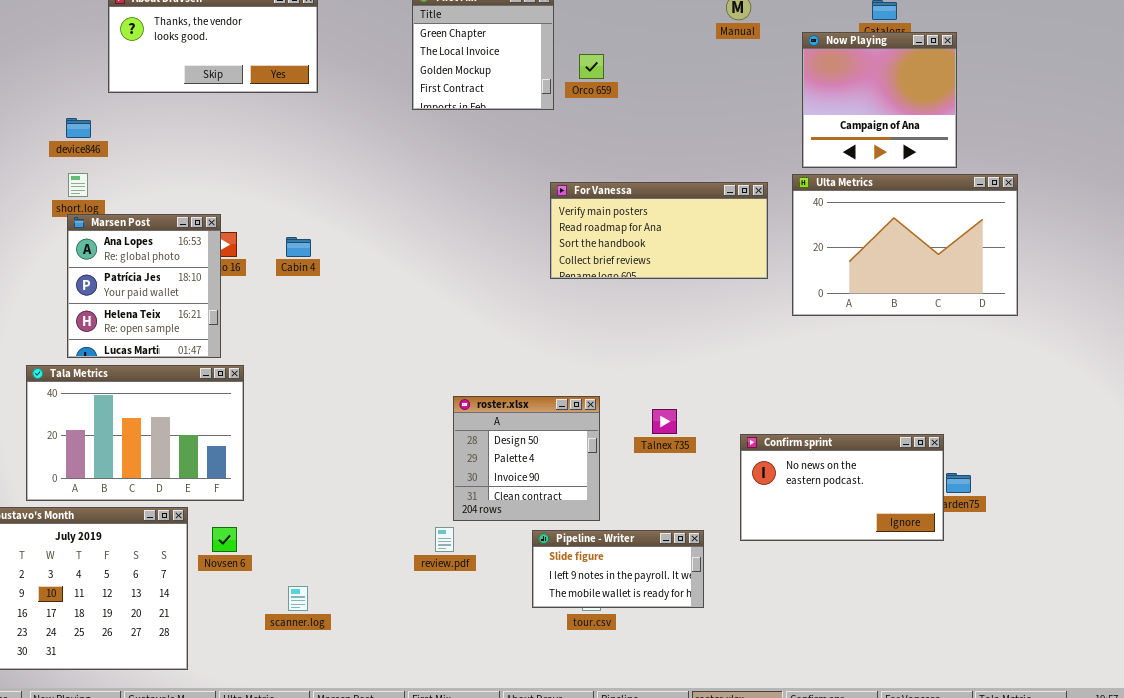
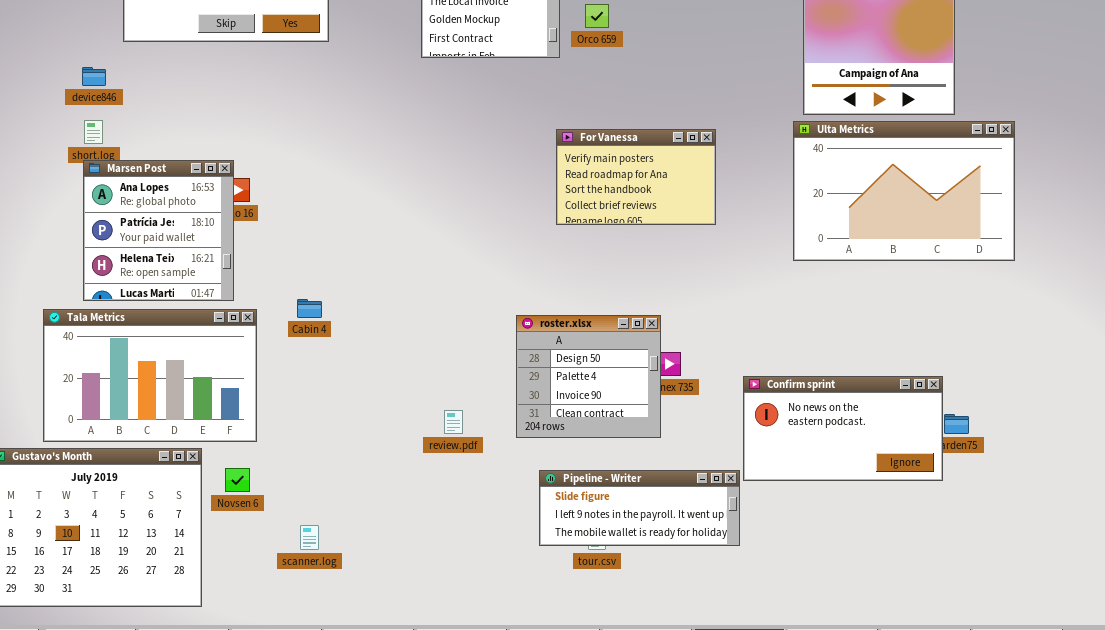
For Vanessa: [550,182,768,279] -> [556,129,716,225], resized
Cabin 4: [286,237,311,257] -> [297,299,322,318], moved
roster.xlsx: [453,396,600,521] -> [516,315,661,438], moved
review.pdf: [435,527,454,552] -> [444,410,463,434], moved
Pipeline - Writer: [532,530,704,608] -> [539,470,740,546], resized

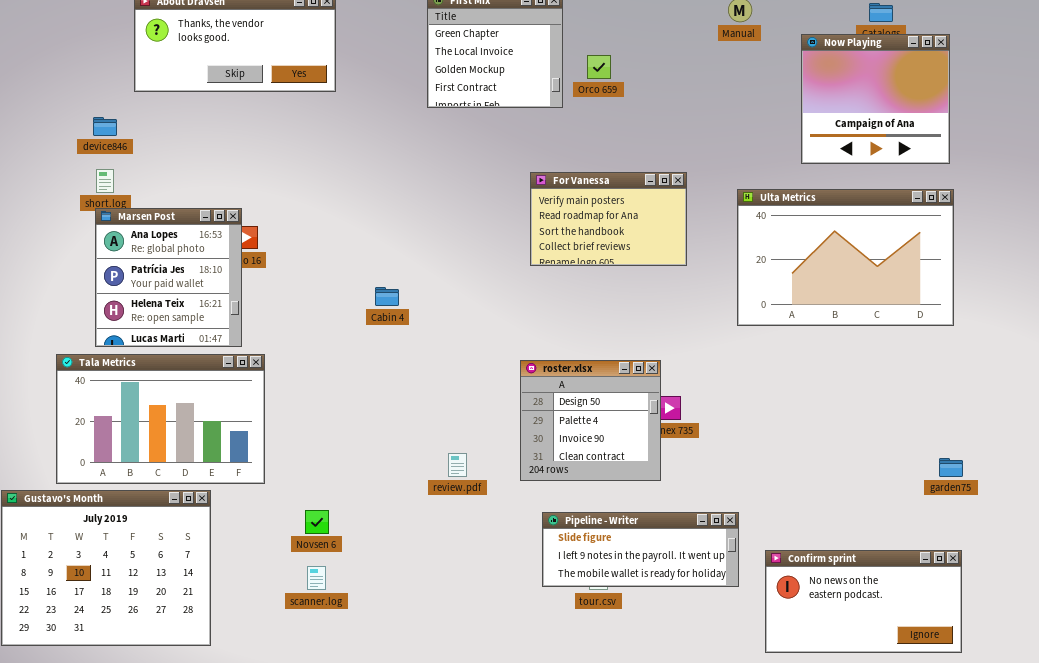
Ulta Metrics: [793,121,1015,261] -> [737,189,954,326], moved
For Vanessa: [556,129,716,225] -> [530,172,687,266], moved
Cabin 4: [297,299,322,318] -> [375,287,399,306], moved
Confirm sprint: [743,376,943,481] -> [765,550,962,653], moved
Novsen 6: [225,468,250,492] -> [305,510,329,534], moved

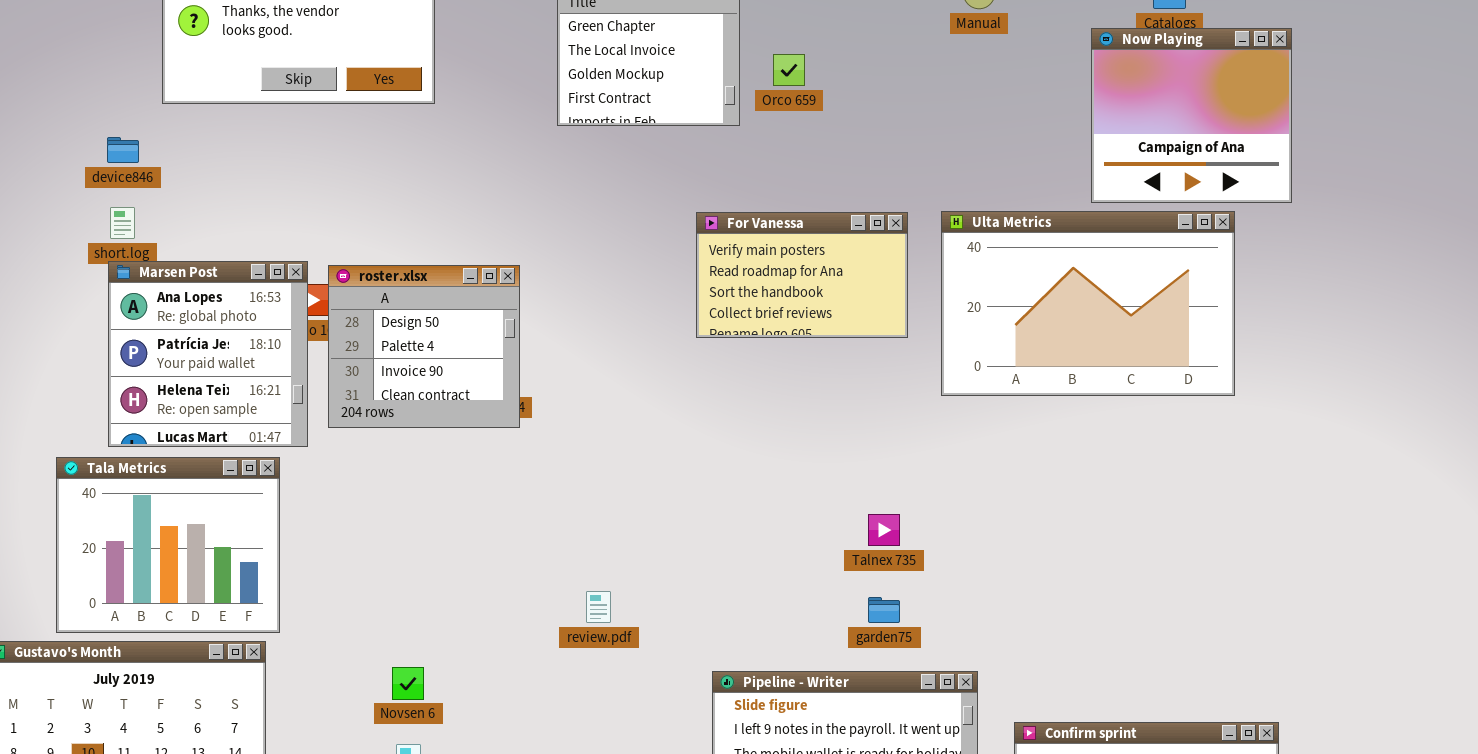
Now Playing: [801,34,950,164] -> [1091,28,1292,203], moved
Ulta Metrics: [737,189,954,326] -> [941,211,1235,396], moved
Tala Metrics: [56,354,265,484] -> [56,457,280,633], resized
roster.xlsx: [520,360,661,481] -> [328,265,520,428], moved
garden75: [939,458,963,477] -> [868,597,900,623], moved

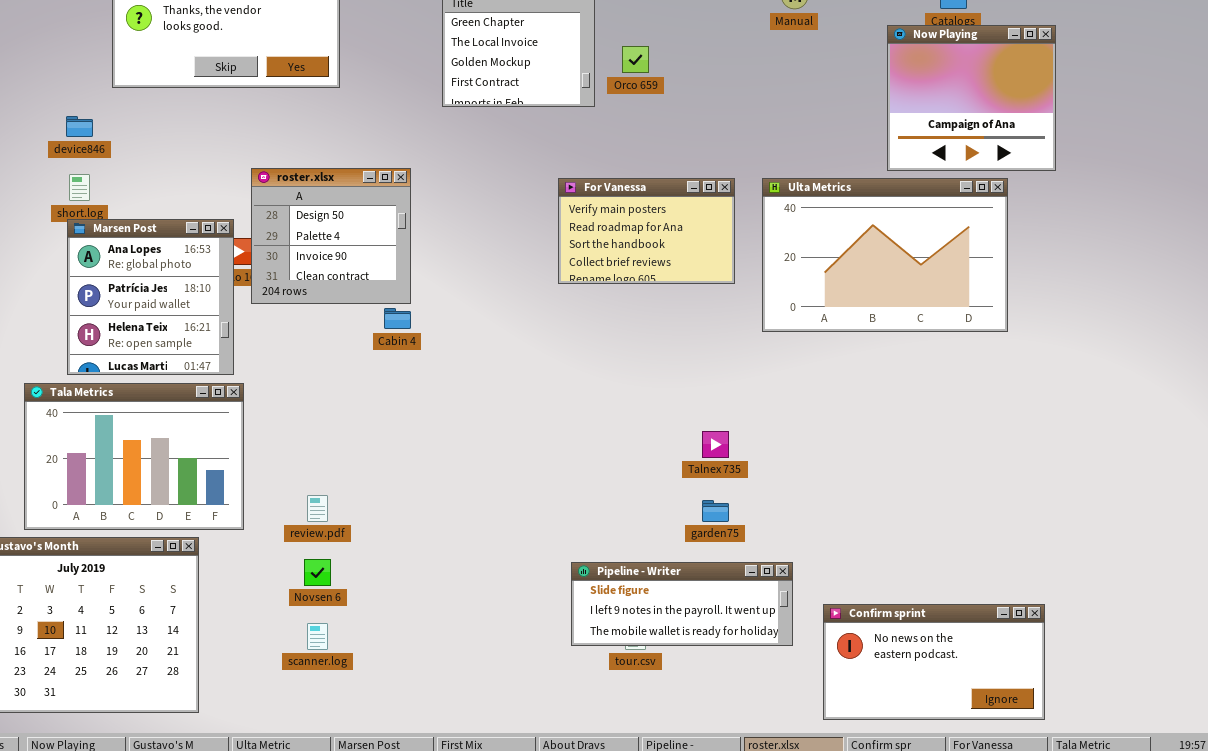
roster.xlsx: [328,265,520,428] -> [251,168,411,304], moved
Tala Metrics: [56,457,280,633] -> [24,383,244,530], resized
review.pdf: [586,591,611,623] -> [307,495,328,522], moved

